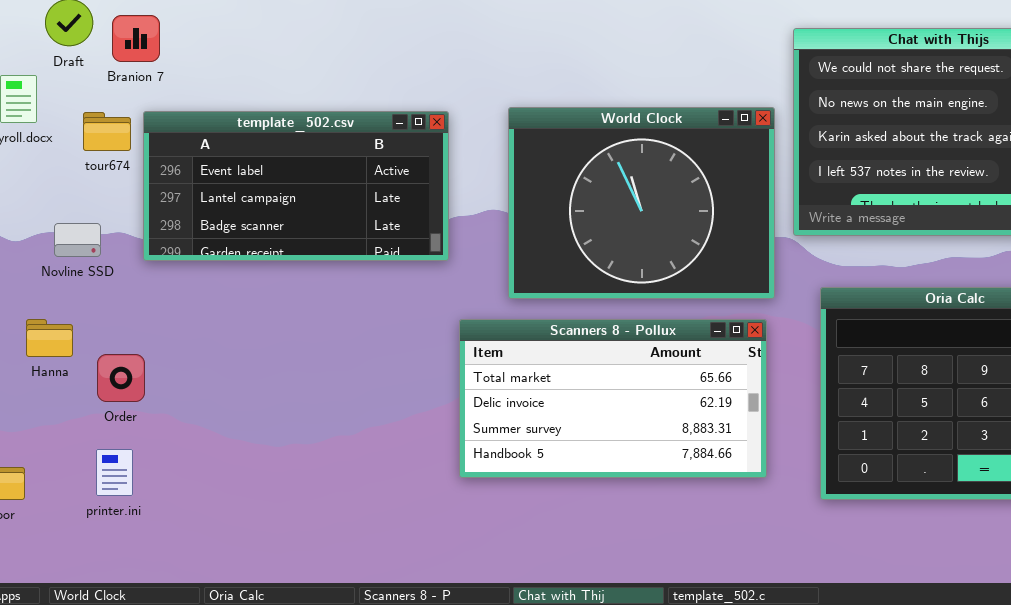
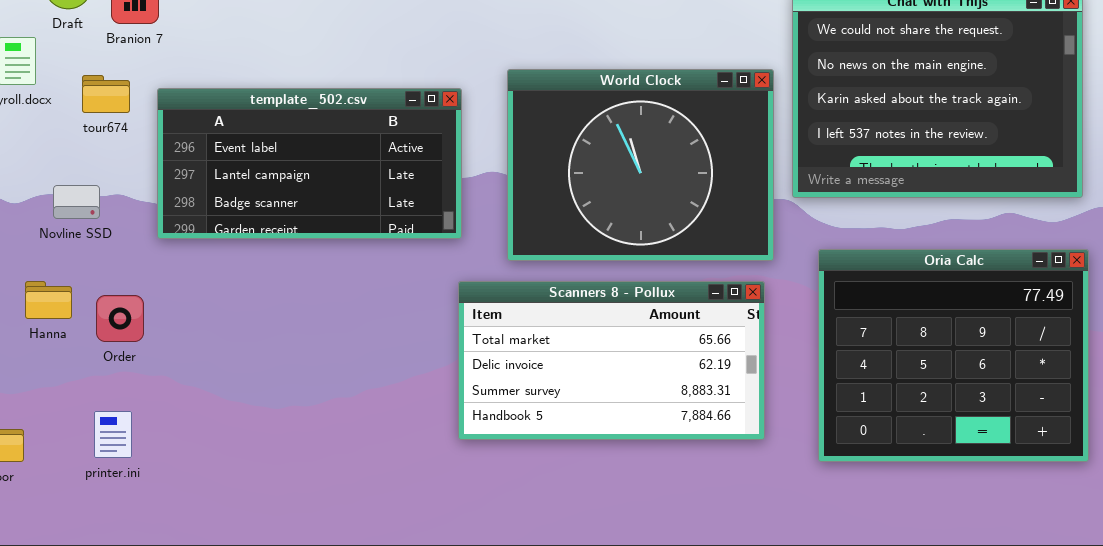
template_502.csv: [143,111,449,261] -> [157,88,462,239], moved
Order: [97,354,145,402] -> [96,295,144,342], moved

